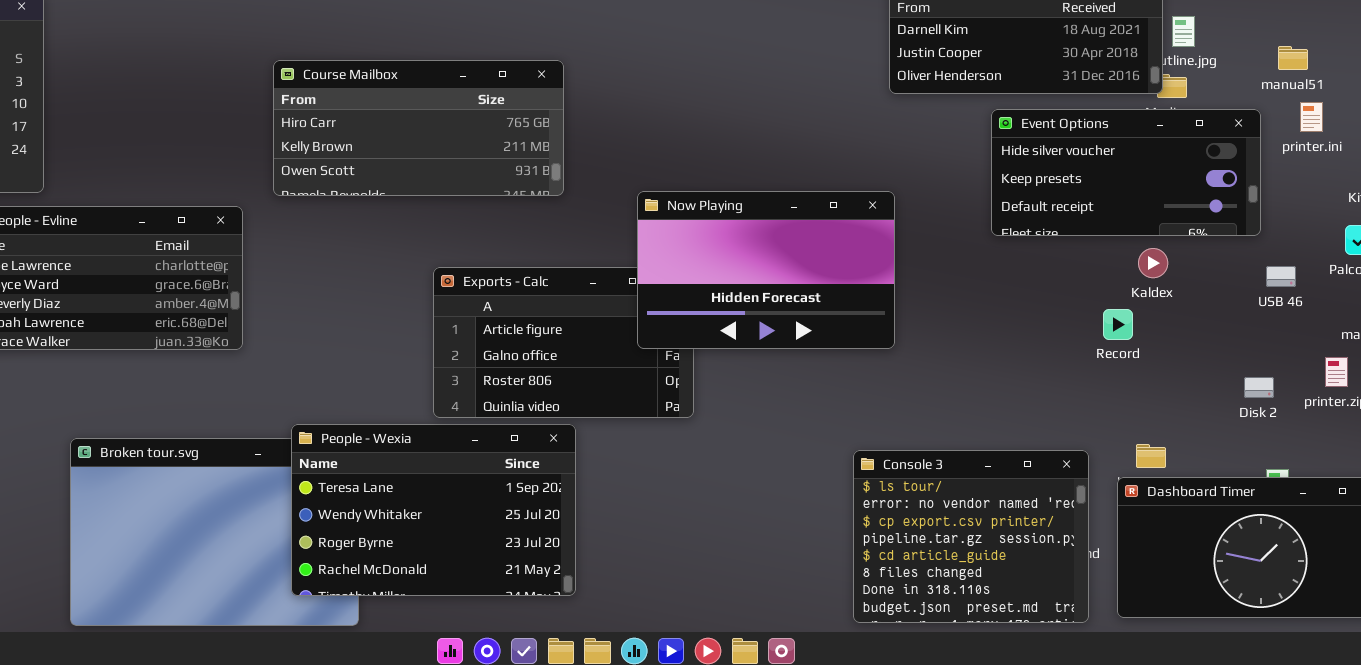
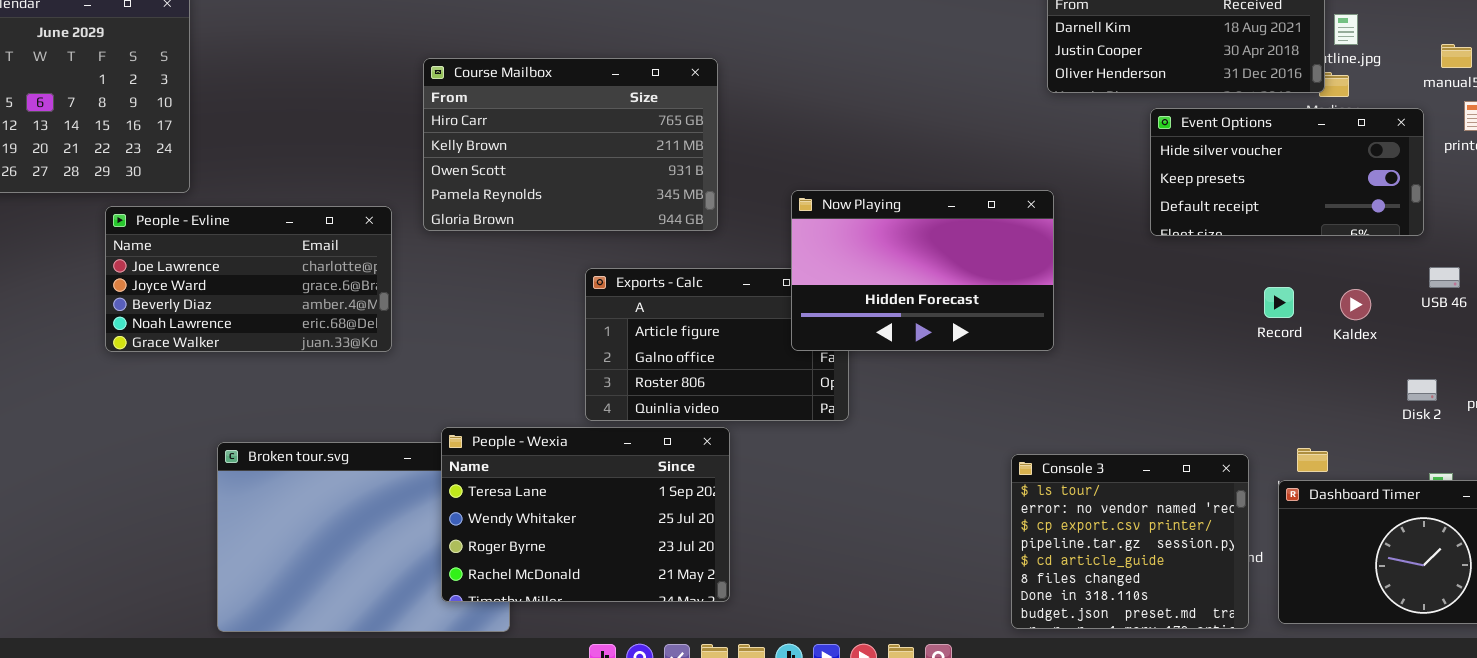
Course Mailbox: [273,60,564,196] -> [423,58,718,231], resized
Kaldex: [1138,248,1168,278] -> [1340,289,1371,320], moved
Record: [1103,309,1133,340] -> [1264,287,1294,318], moved

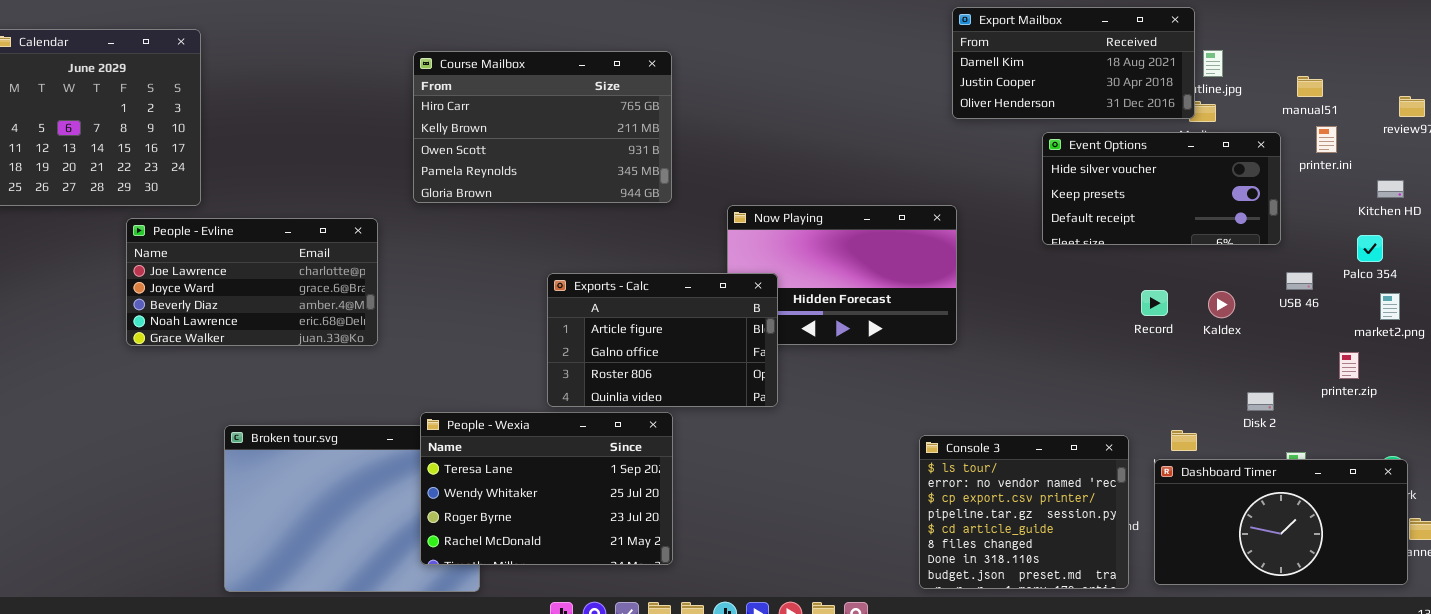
Course Mailbox: [423,58,718,231] -> [413,51,672,203], moved
Exports - Calc: [585,268,849,421] -> [547,273,778,407], raised
Disk 2: [1407,379,1437,401] -> [1247,392,1274,411], moved

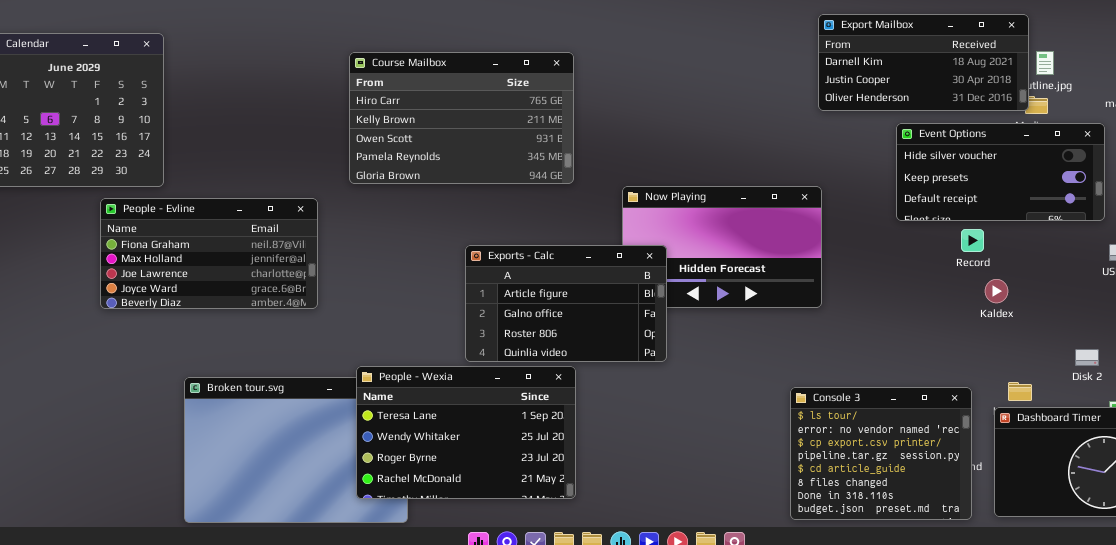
People - Evline: [126,218,378,346] -> [100,198,318,309], scrolled up 2 rows
Record: [1141,290,1168,316] -> [961,229,984,252], moved
Kaldex: [1208,291,1235,318] -> [985,279,1008,303], moved

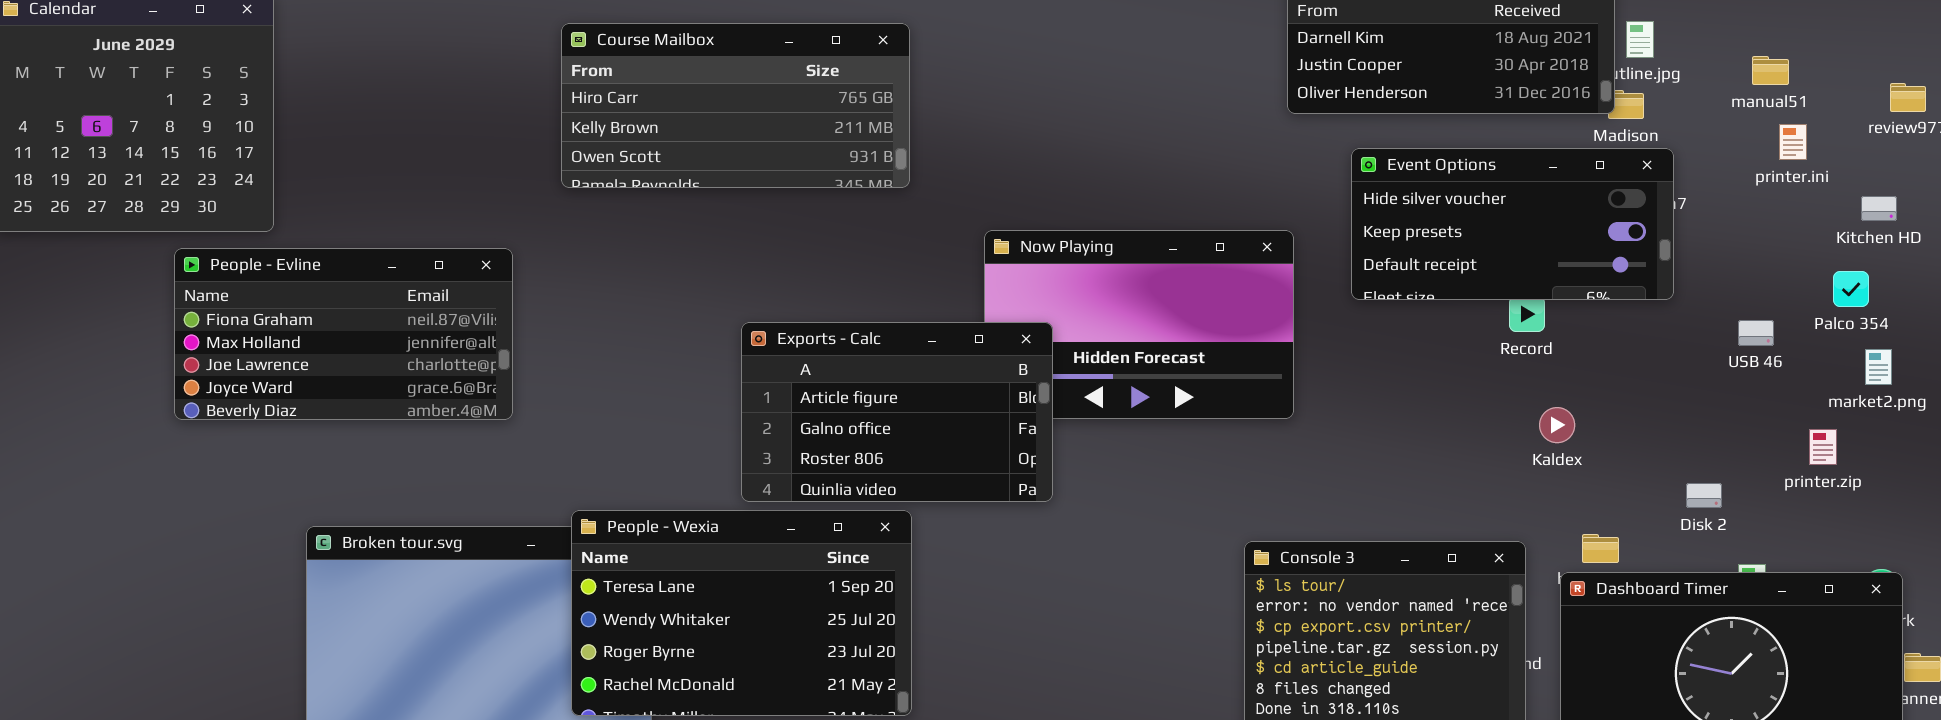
Course Mailbox: [349,52,574,184] -> [561,23,910,188], resized
Event Options: [896,123,1105,221] -> [1351,148,1674,300], moved
Kaldex: [985,279,1008,303] -> [1539,407,1575,443], moved

